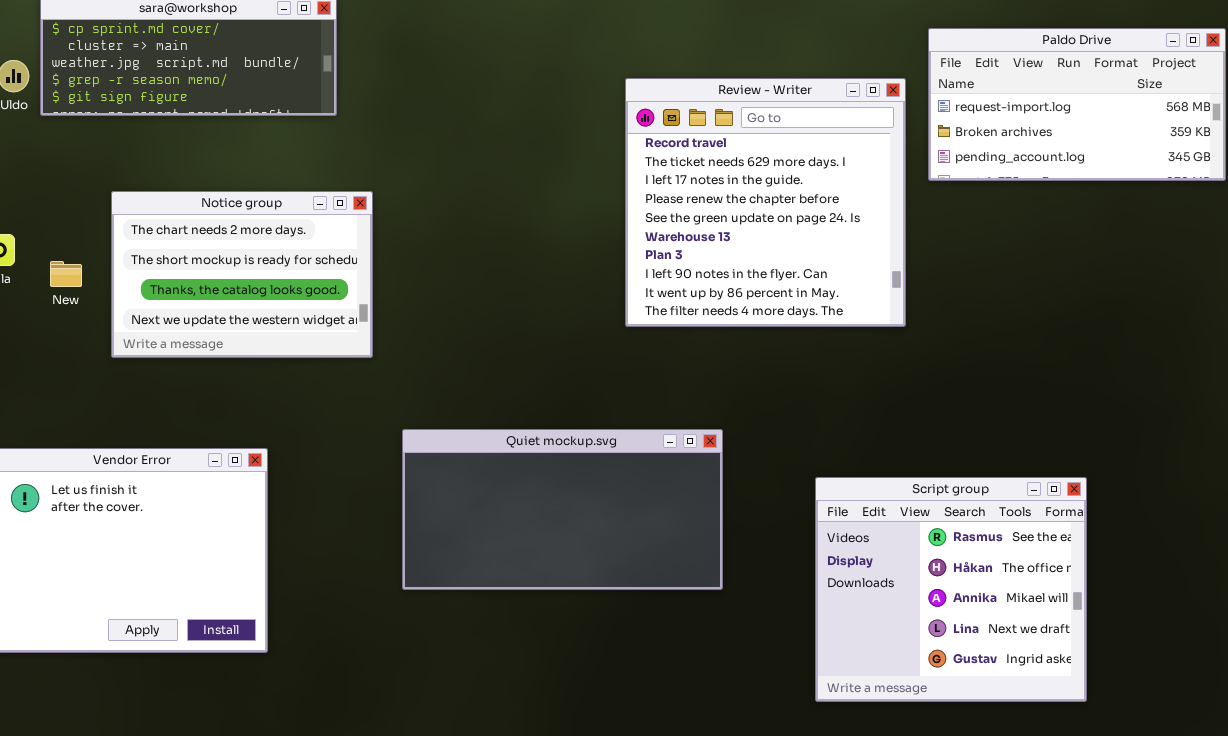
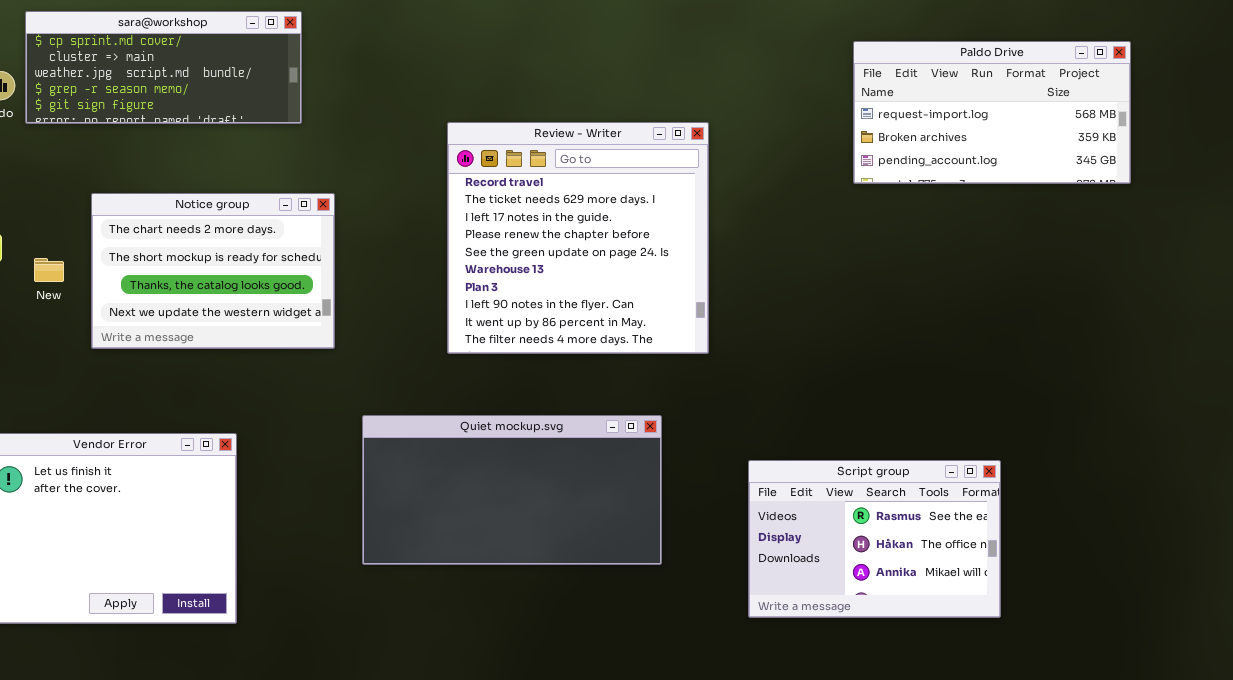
Review - Writer: [625,78,906,327] -> [447,122,709,354], moved
Script group: [815,477,1087,702] -> [748,460,1001,618], resized

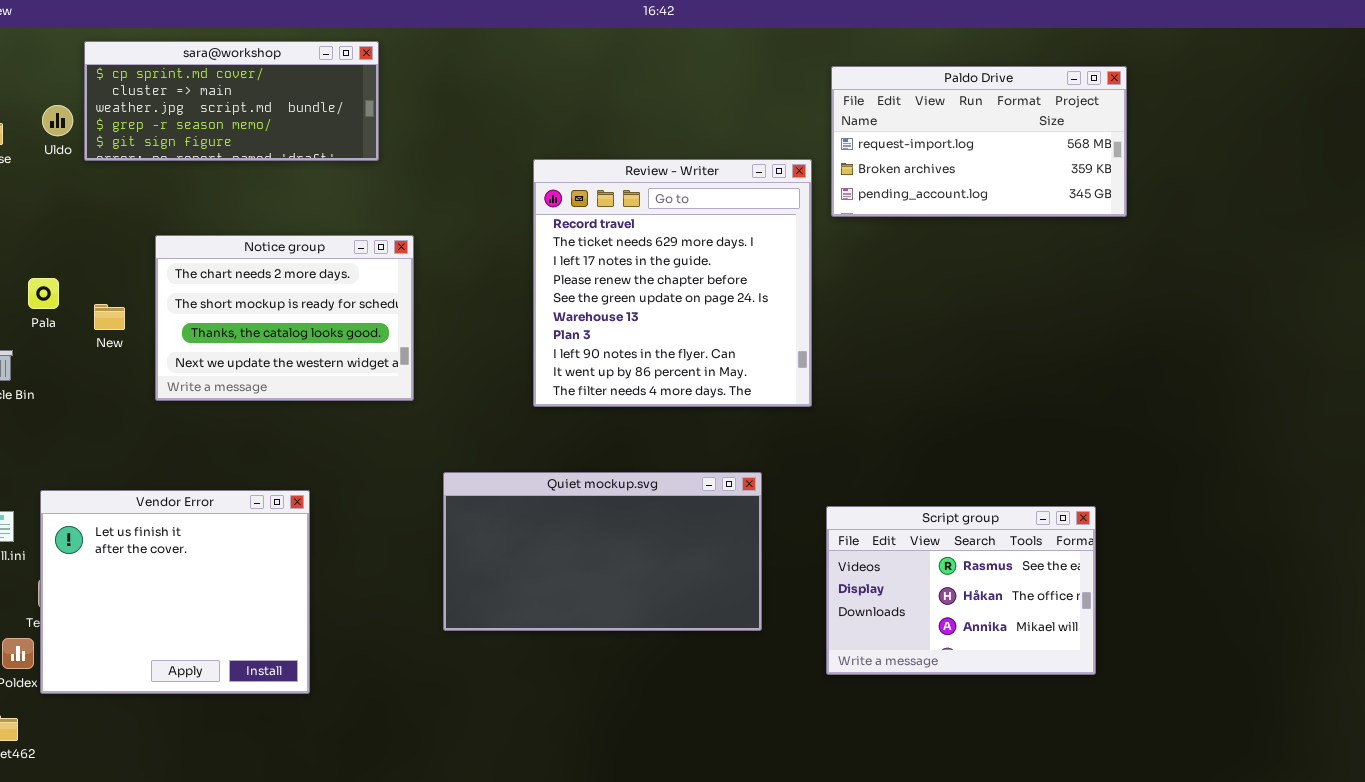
Paldo Drive: [853,41,1131,184] -> [831,66,1127,217], moved
Script group: [748,460,1001,618] -> [826,506,1096,675], moved

